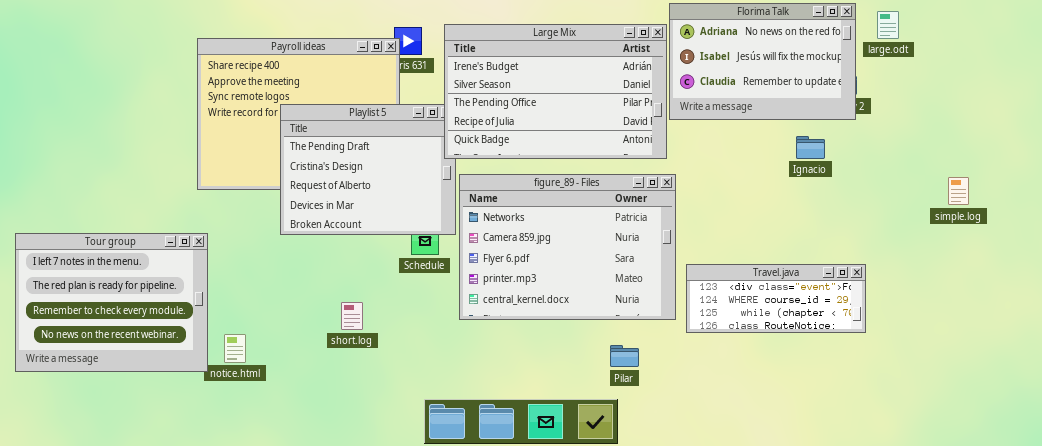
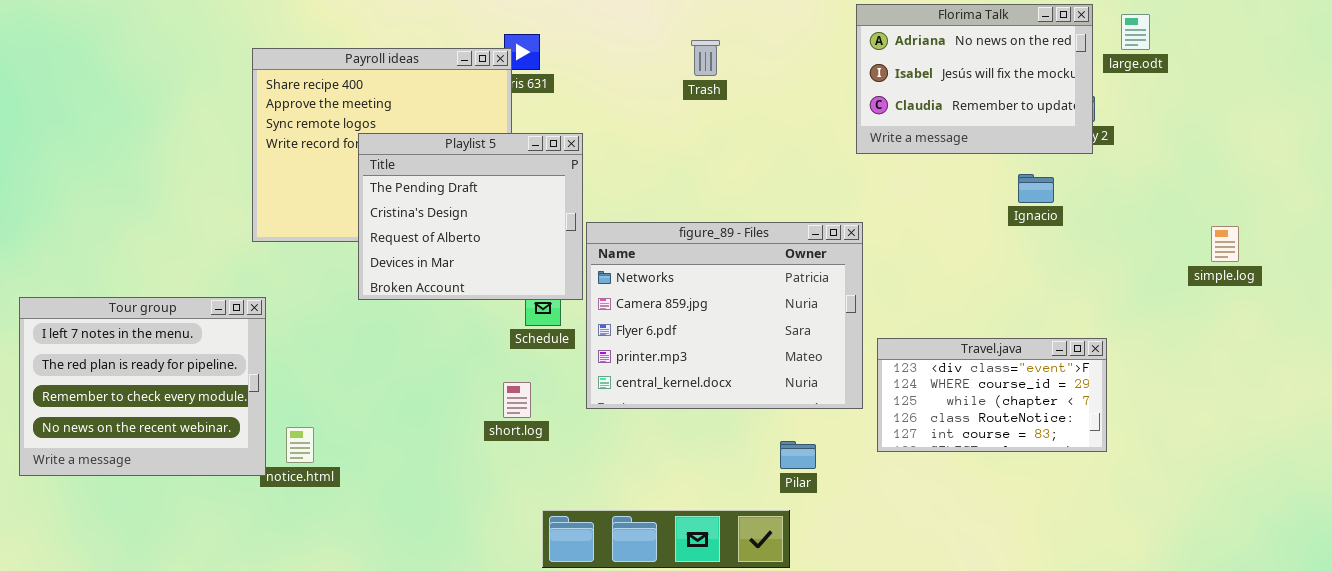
Large Mix: [444,24,667,159] -> none, closed
Travel.java: [686,264,866,333] -> [877,338,1107,452], resized
short.log: [341,302,363,330] -> [503,382,531,418], moved

